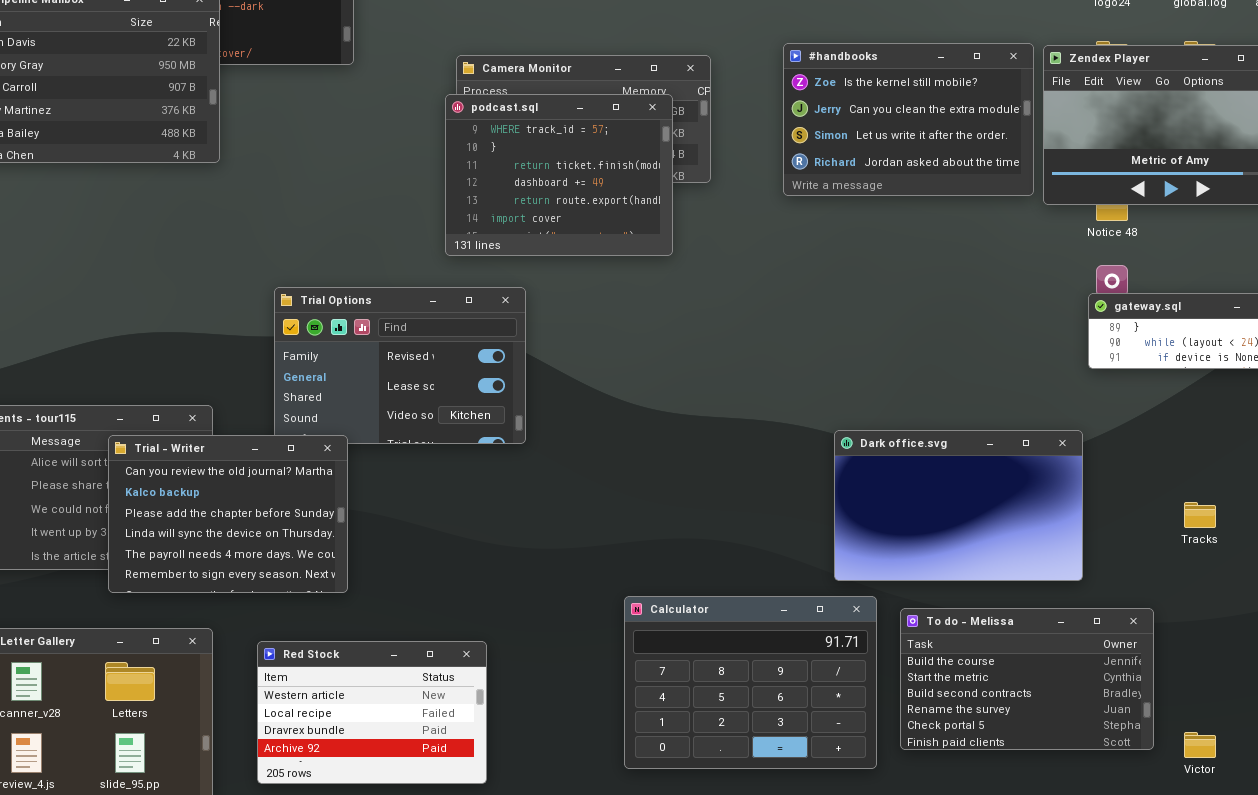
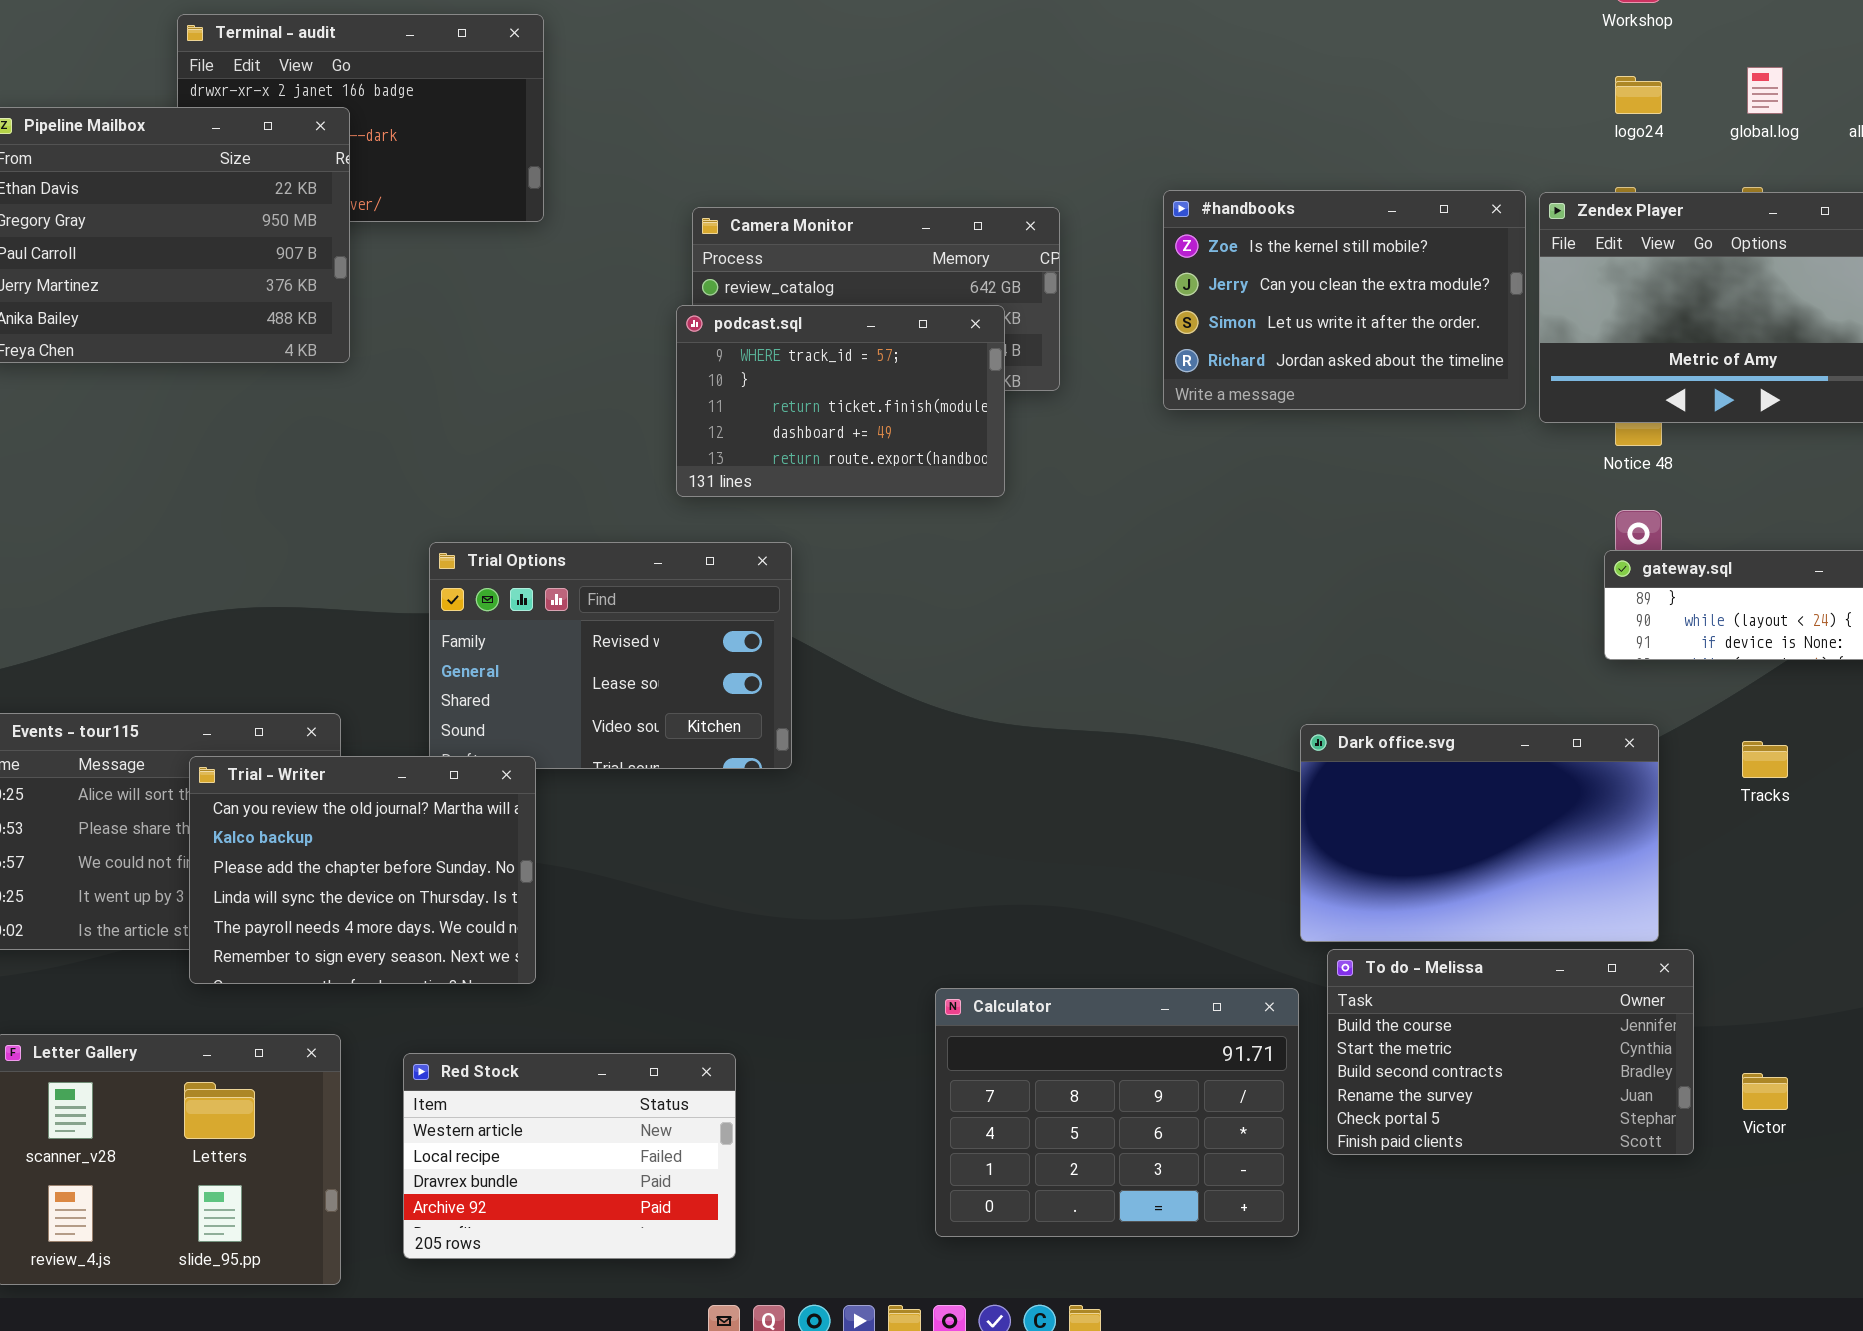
podcast.sql: [445,94,673,256] -> [676,305,1005,497], resized
Dark office.svg: [834,430,1083,581] -> [1300,724,1659,942], moved
Tracks: [1184,502,1216,528] -> [1742,741,1788,778], moved
To do - Melissa: [900,608,1154,750] -> [1327,949,1694,1155], moved
Victor: [1184,732,1216,758] -> [1742,1073,1788,1110], moved

